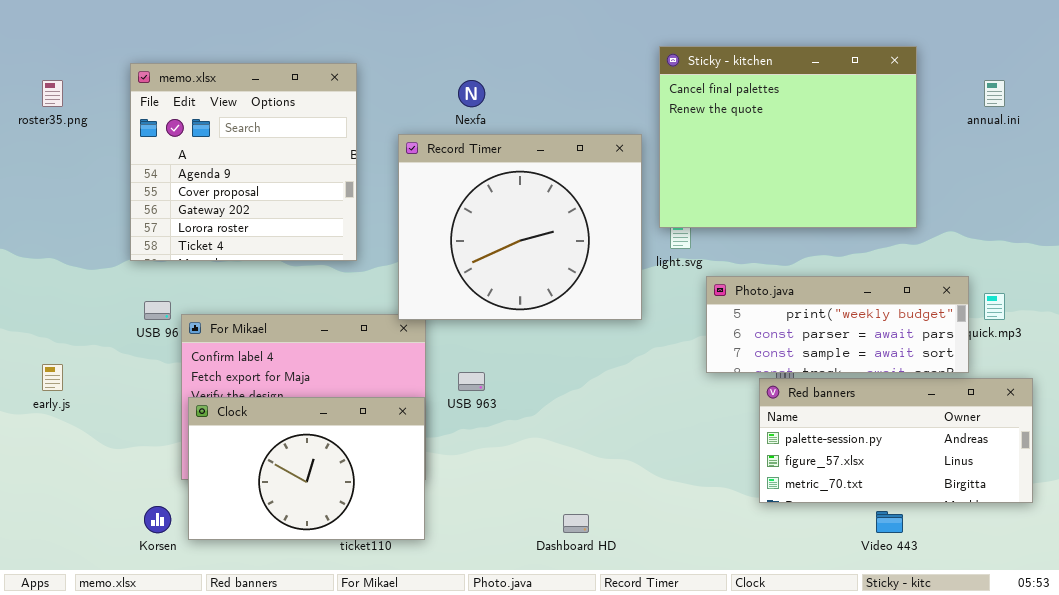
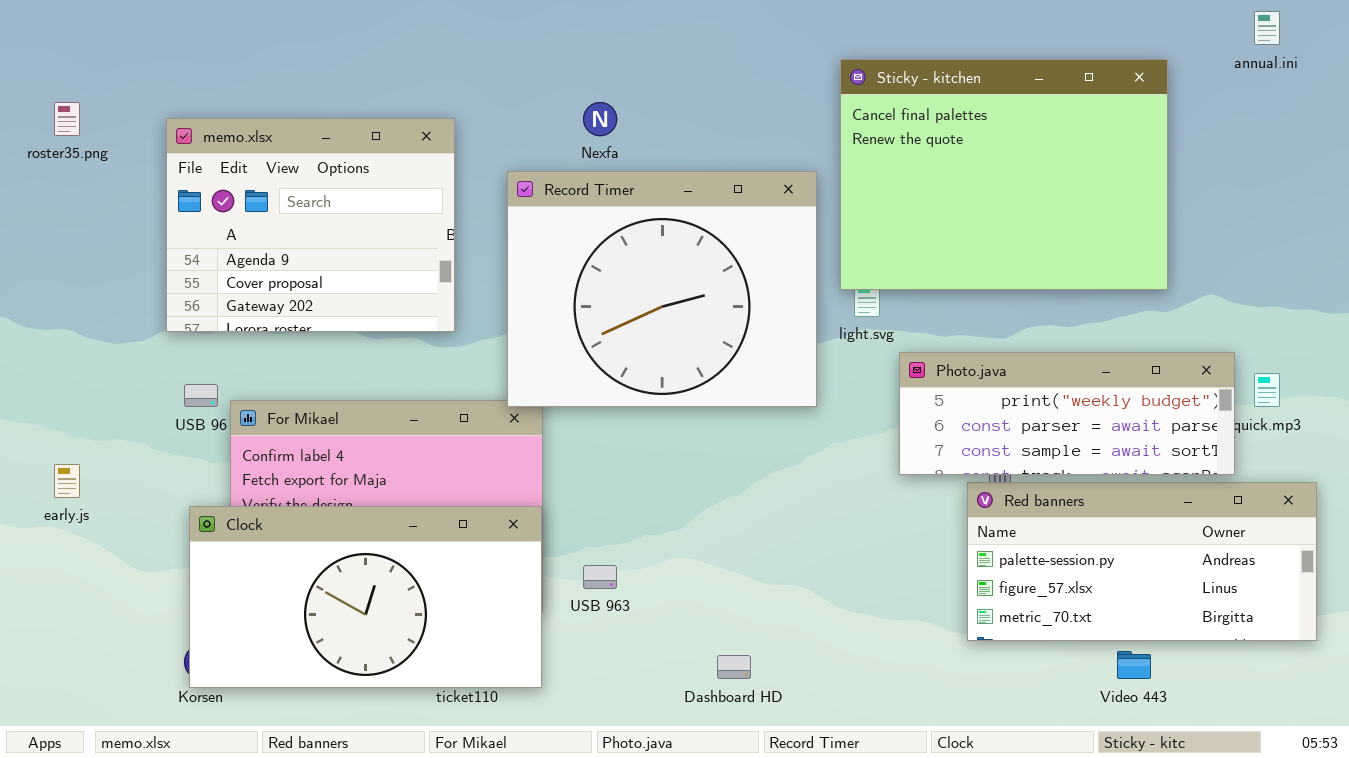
memo.xlsx: [130,63,357,261] -> [166,118,455,332], resized
annual.ini: [984,80,1005,107] -> [1254,11,1280,45], moved
USB 963: [458,372,485,391] -> [583,565,617,589], moved
Clock: [188,397,425,540] -> [189,506,542,688], resized

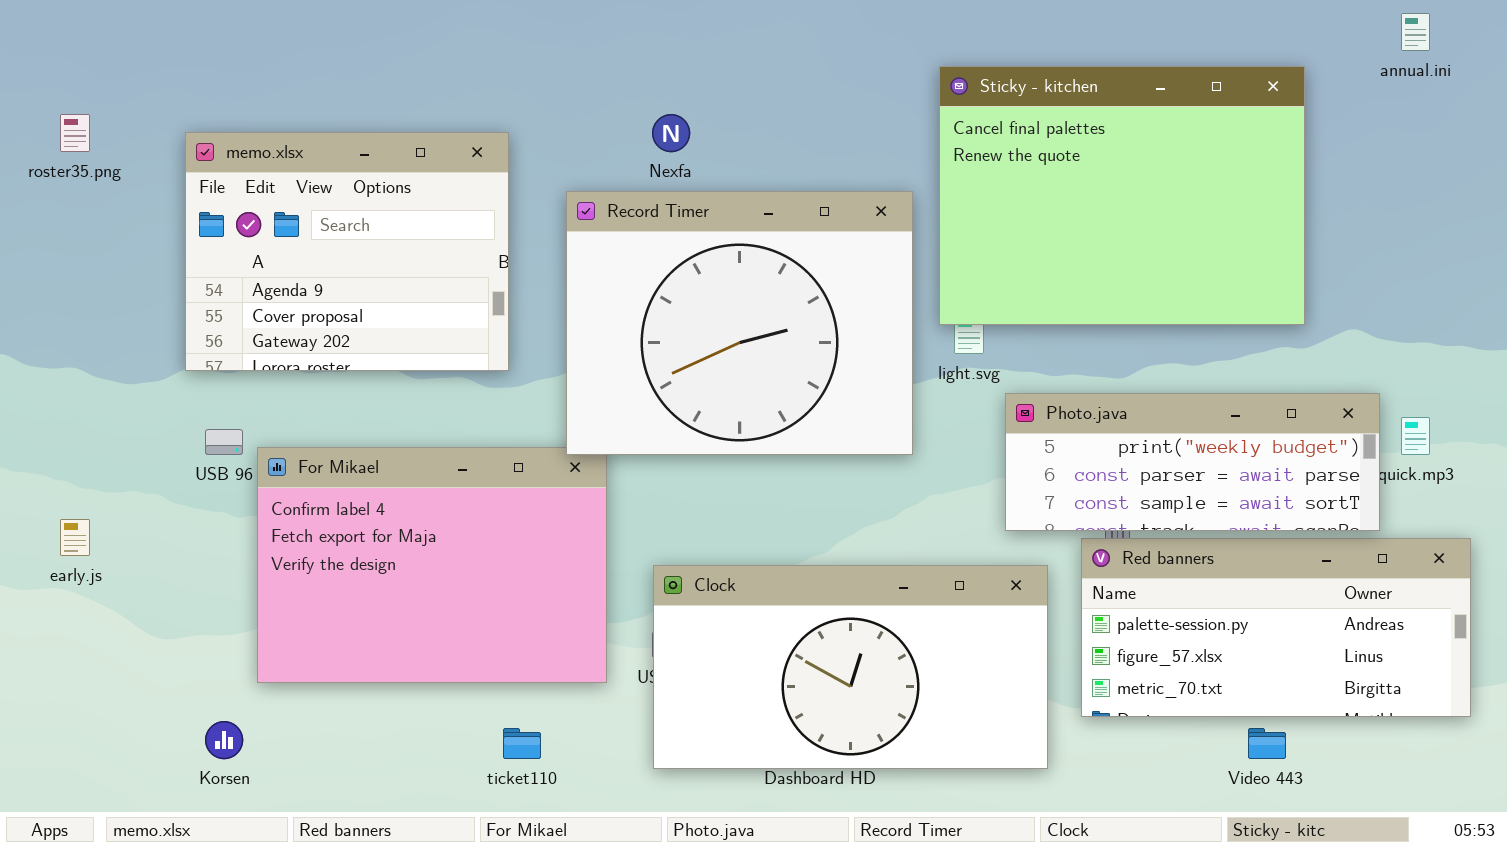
Clock: [189,506,542,688] -> [653,565,1048,769], moved

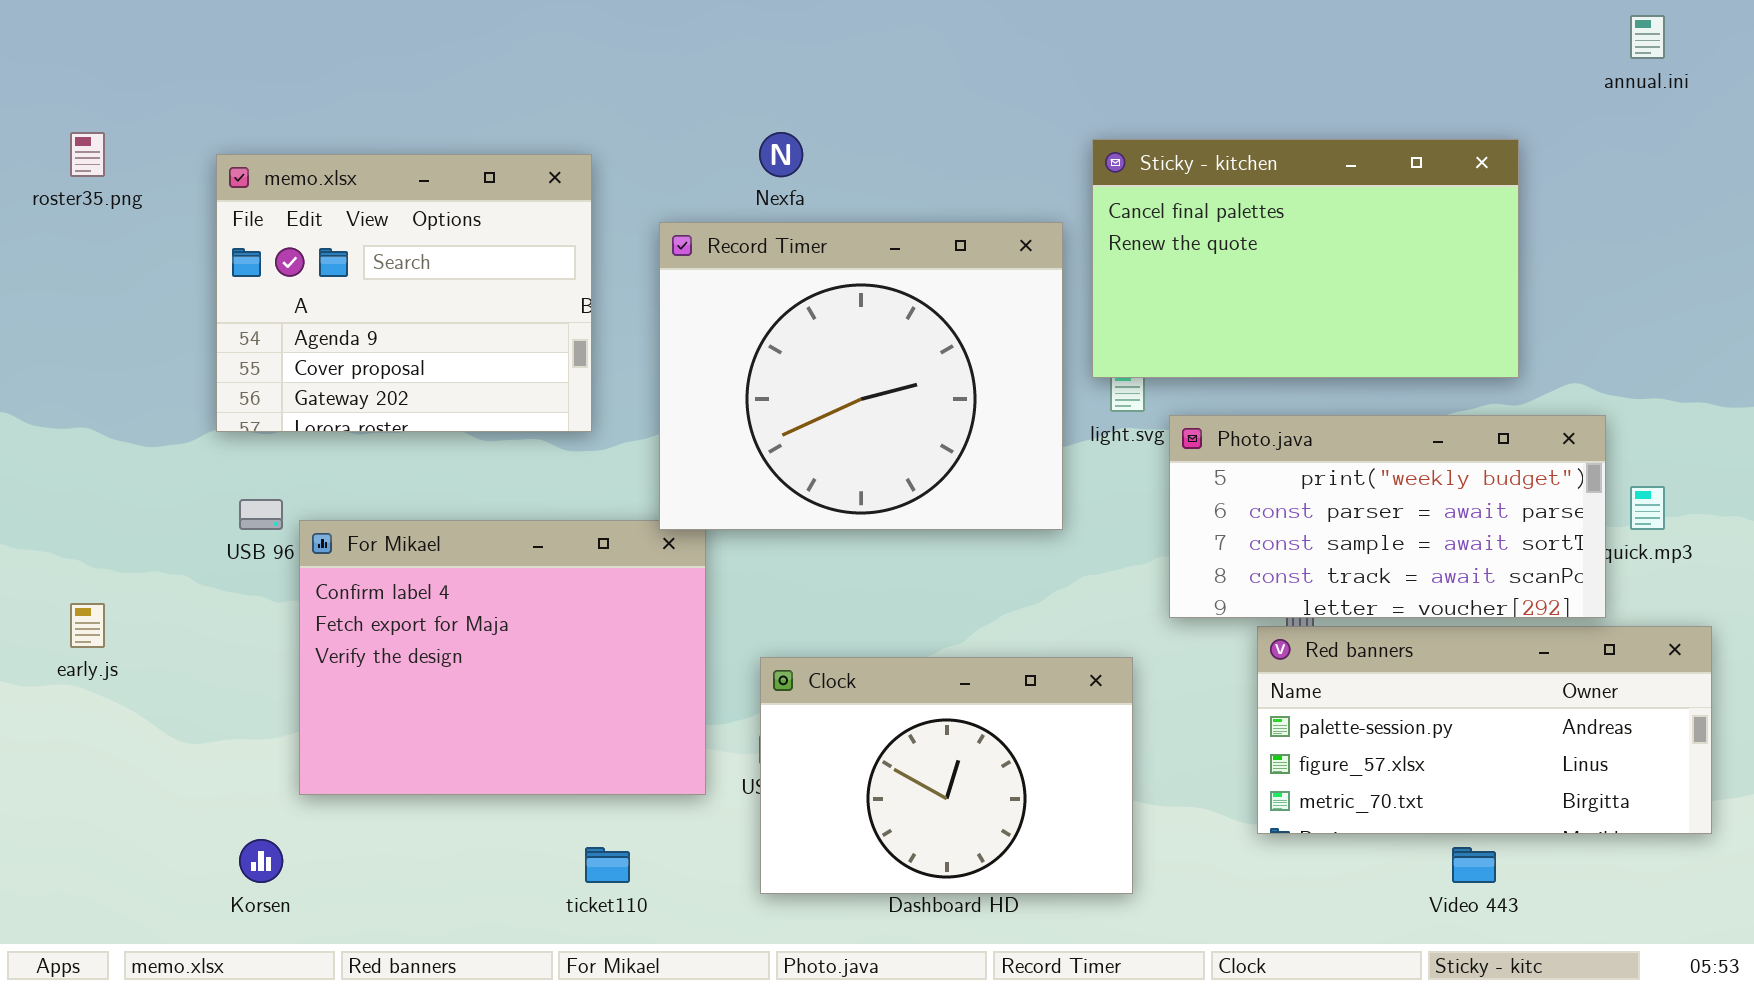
Sticky - kitchen: [939,66,1305,325] -> [1092,139,1519,378], resized
Photo.java: [1005,393,1380,531] -> [1169,415,1606,618], resized
Clock: [653,565,1048,769] -> [760,657,1133,894], resized

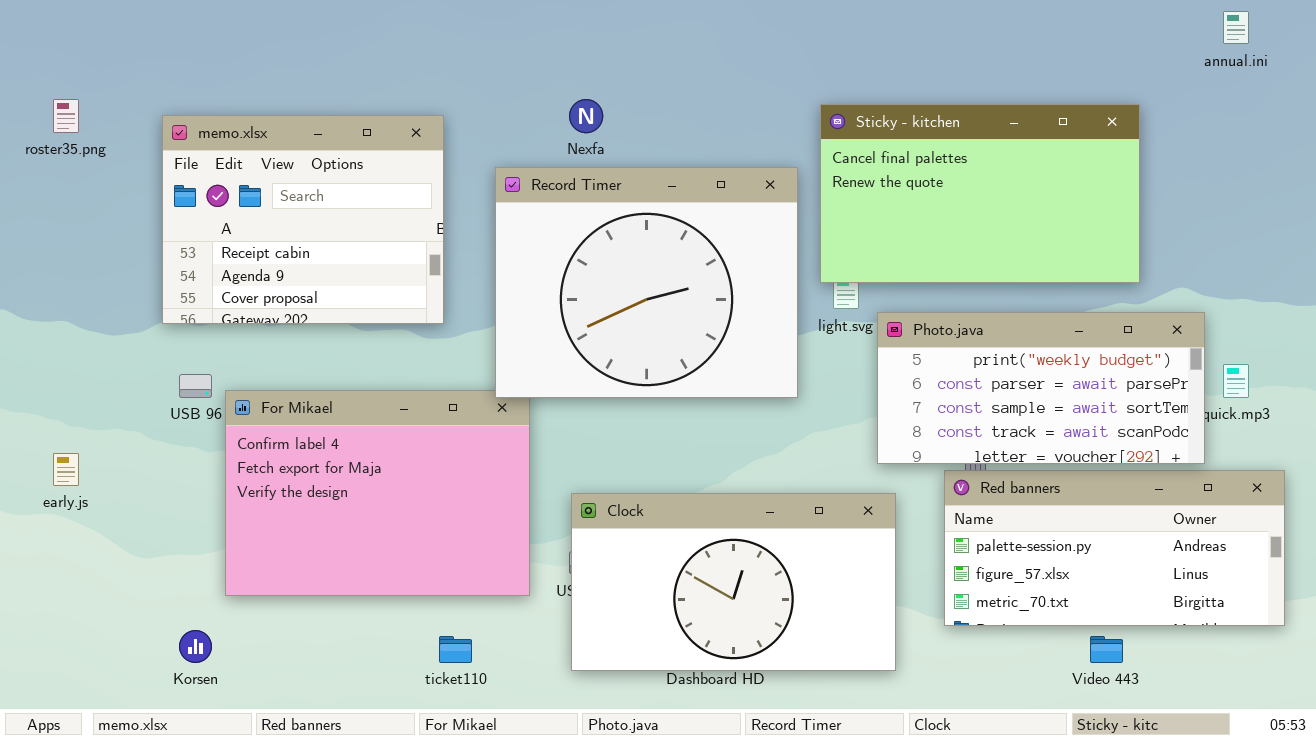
memo.xlsx: [216,154,592,432] -> [162,115,444,324], scrolled up 1 row
Clock: [760,657,1133,894] -> [571,493,896,671], resized

